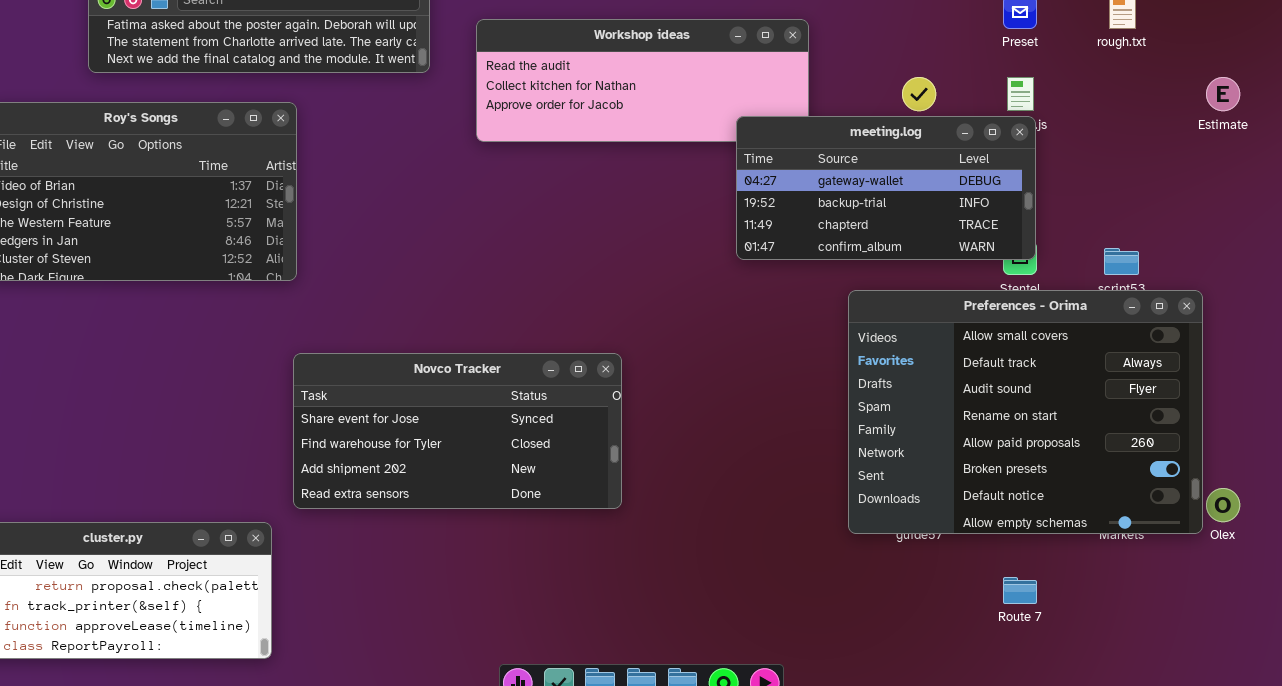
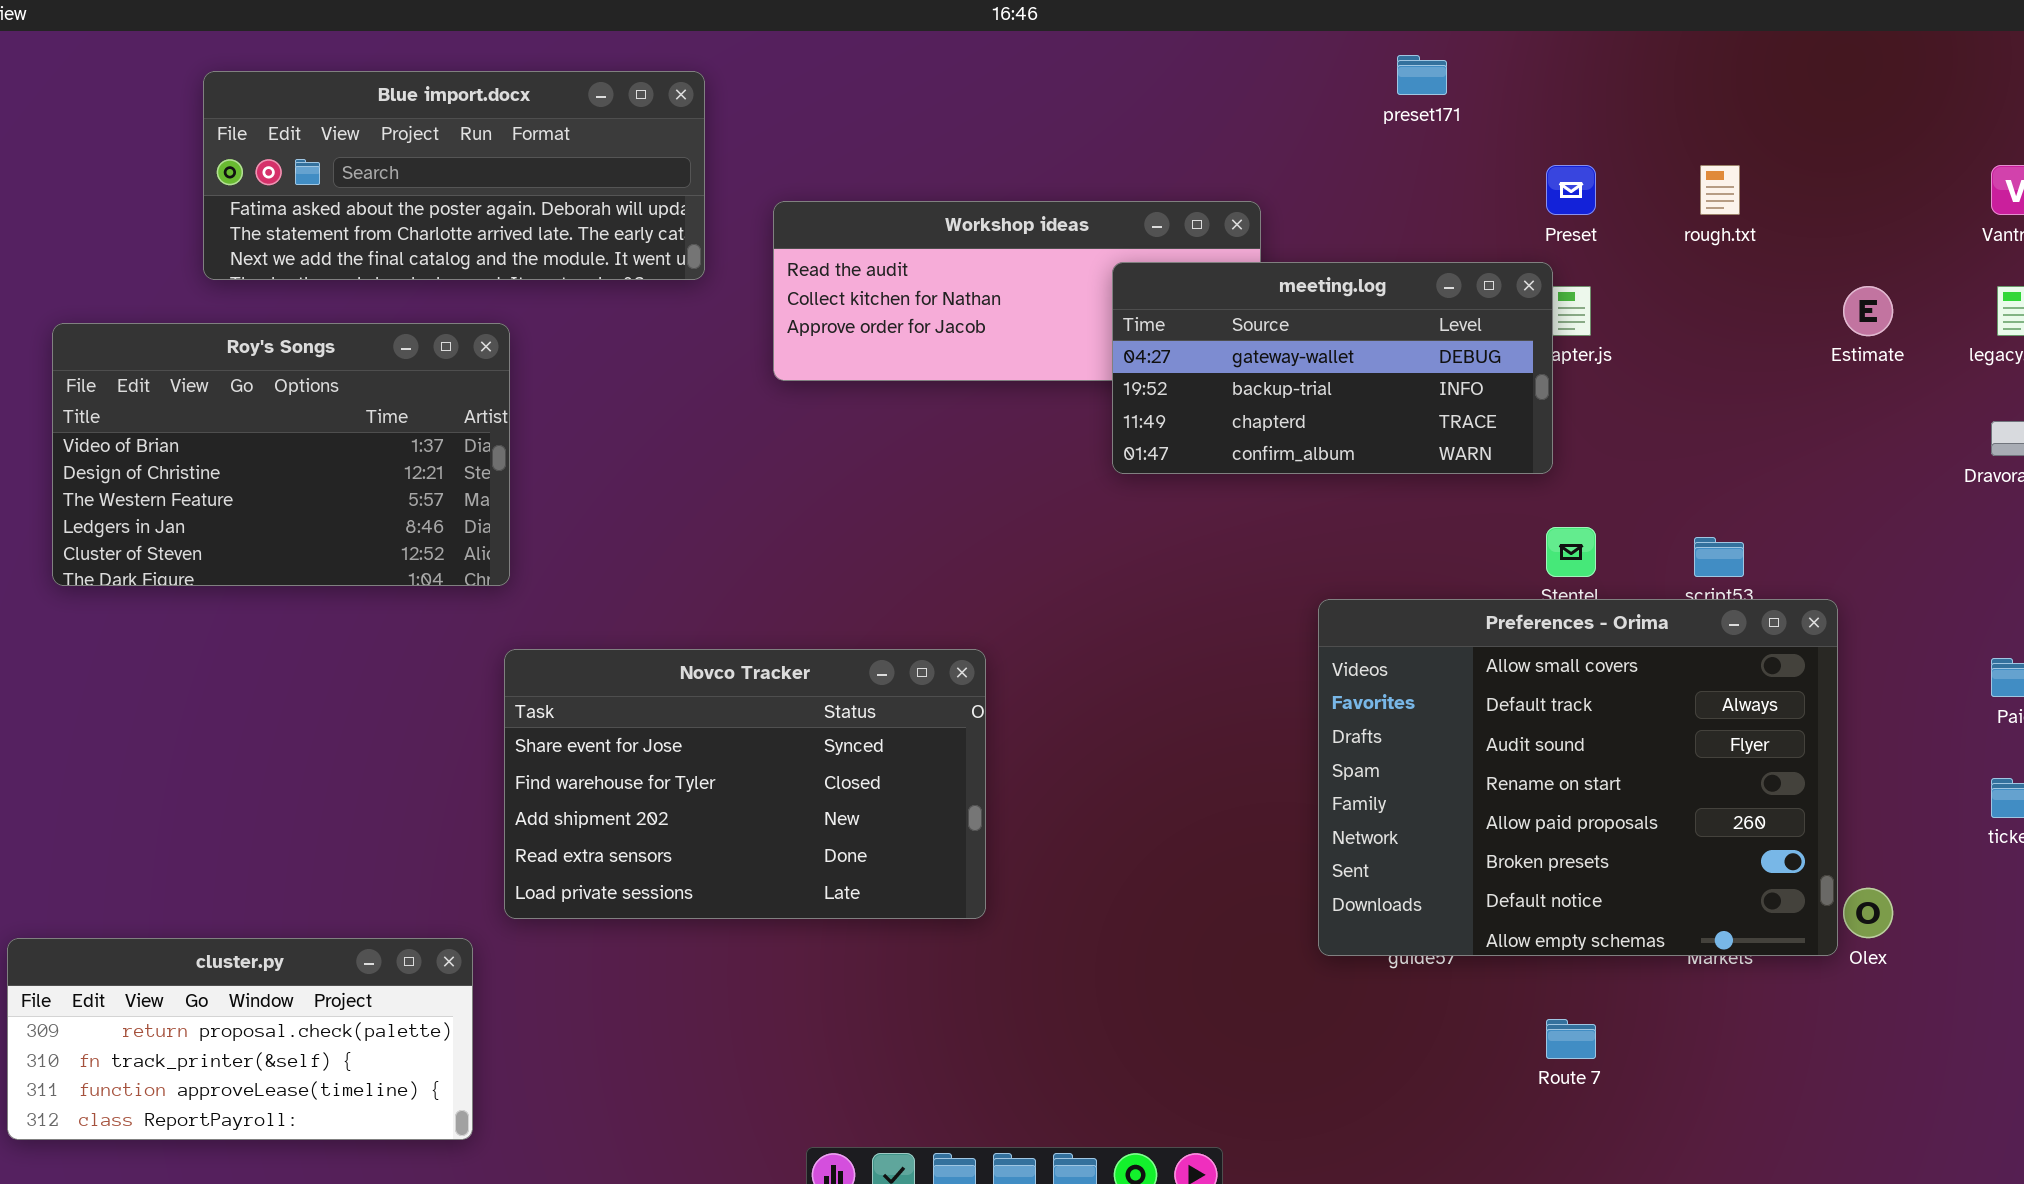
meeting.log: [736,116,1036,260] -> [1112,262,1553,474], moved
Novco Tracker: [293,353,622,509] -> [504,649,986,919], resized

